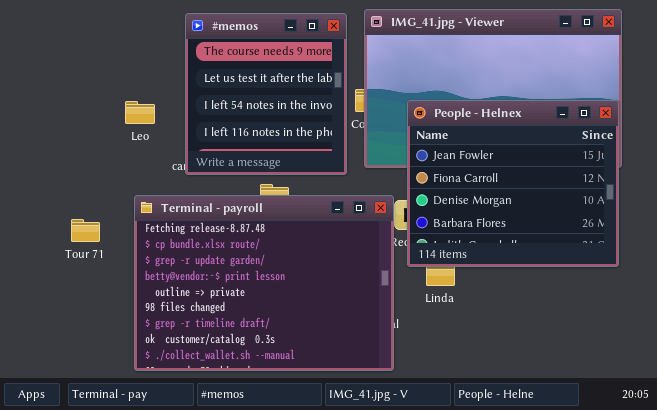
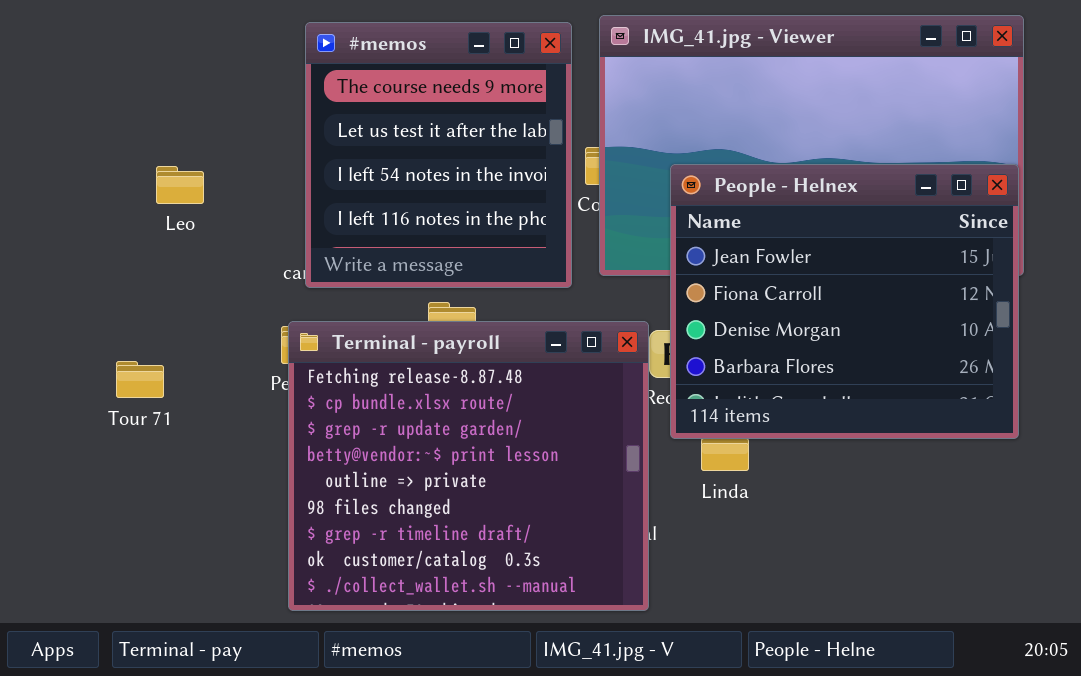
Leo: [125,101,155,124] -> [156,166,204,204], moved
Terminal - payroll: [134,195,394,371] -> [288,321,649,611], resized

